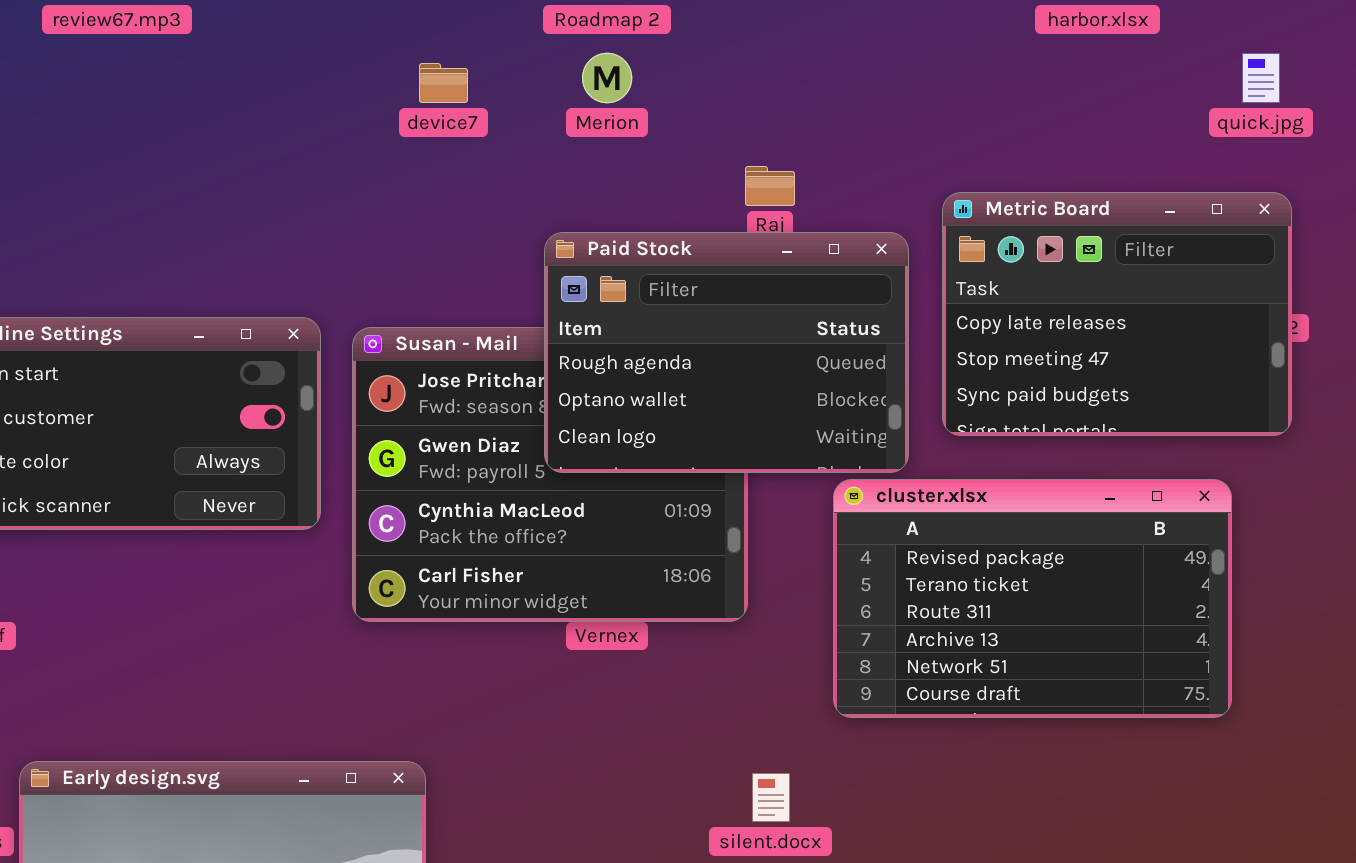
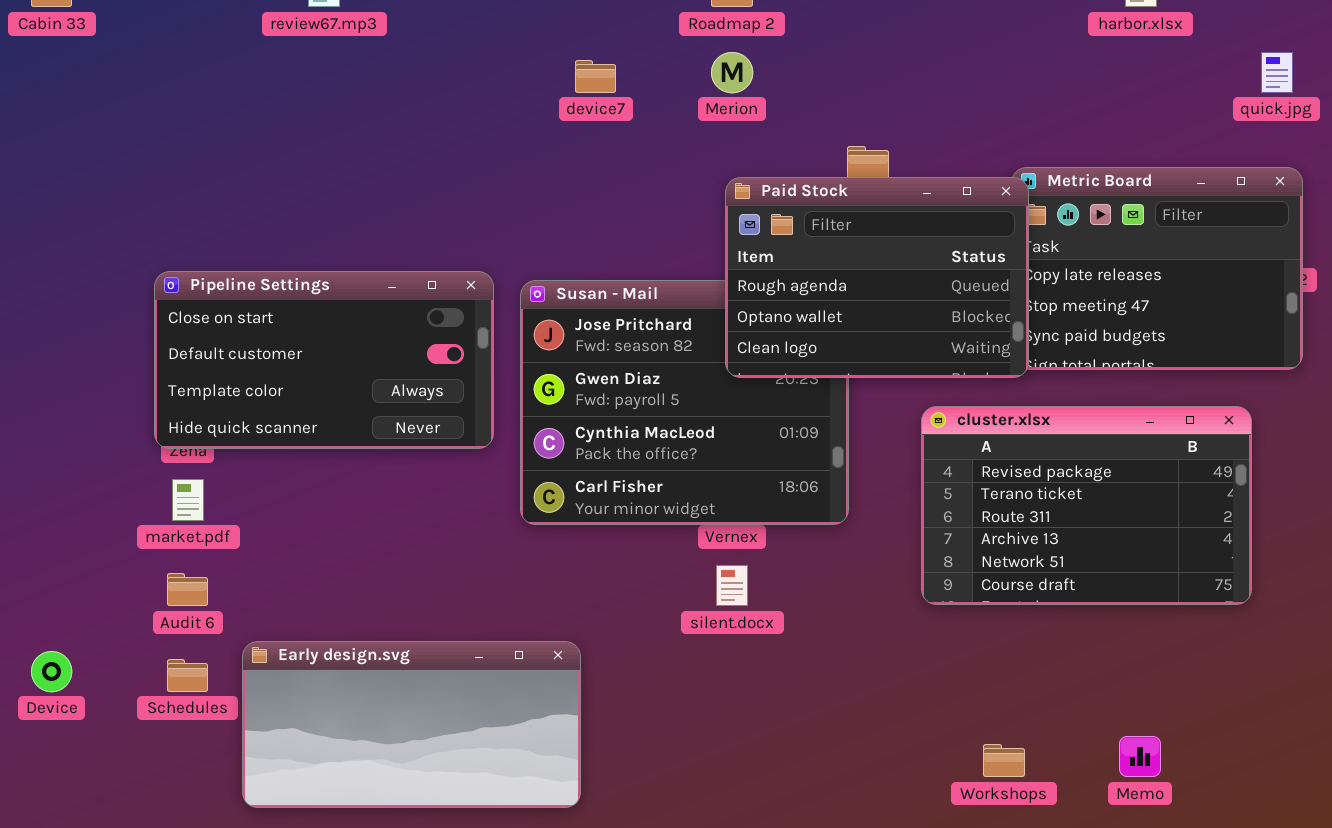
Paid Stock: [544,232,909,473] -> [725,177,1029,378], moved
silent.docx: [752,773,790,822] -> [716,565,748,606], moved

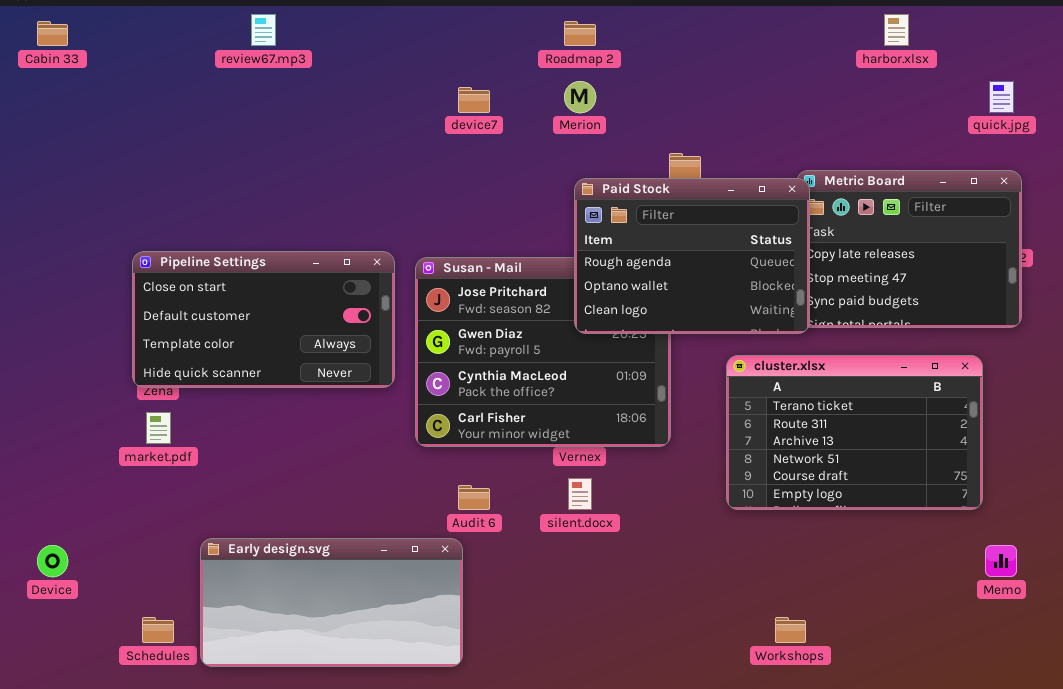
cluster.xlsx: [921,406,1252,605] -> [726,355,983,510], scrolled down 1 row
Audit 6: [167,573,208,606] -> [458,485,490,510], moved
Schedules: [167,659,208,692] -> [142,617,174,643], moved
Memo: [1119,736,1161,777] -> [985,545,1017,577], moved

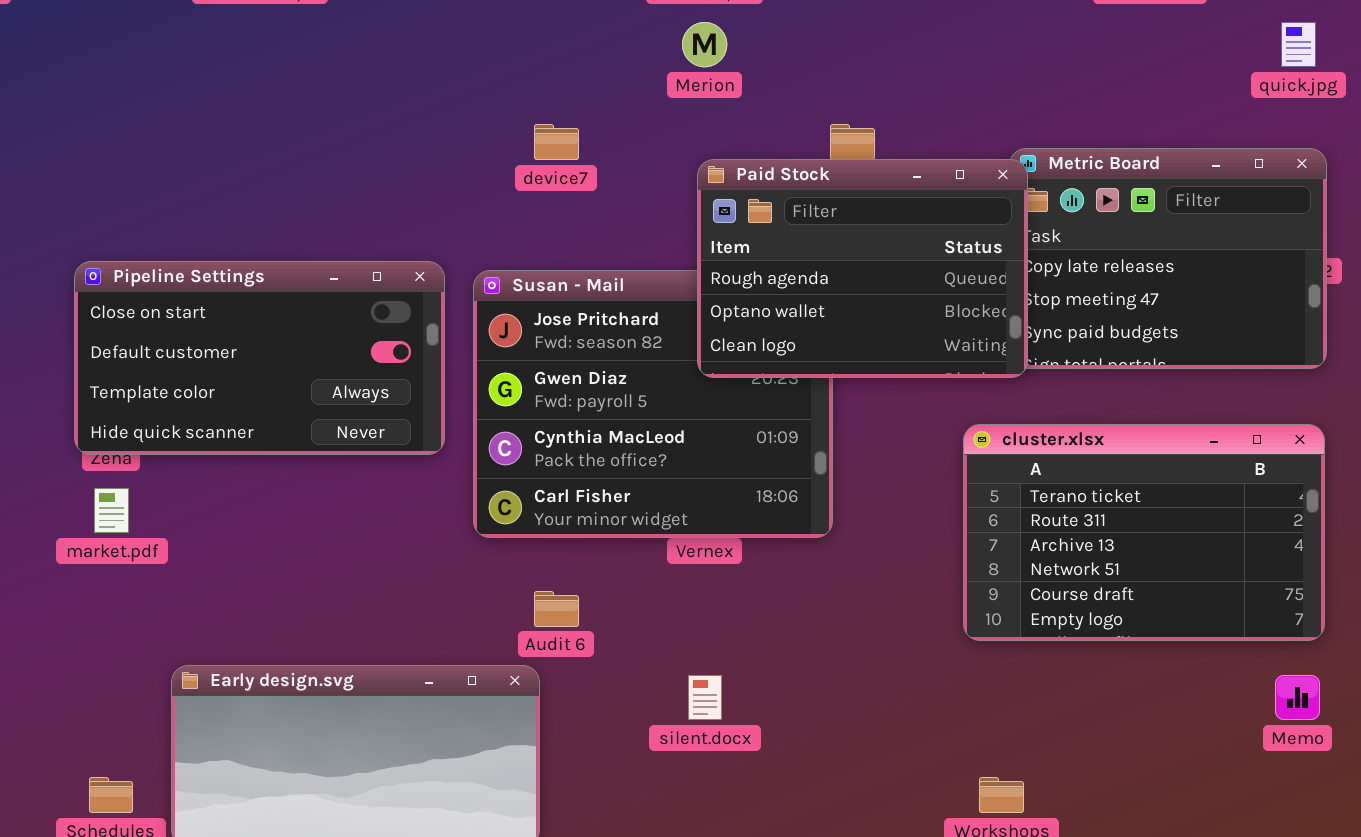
device7: [458,87,490,113] -> [534,124,579,160], moved
cluster.xlsx: [726,355,983,510] -> [963,424,1325,641], moved
silent.docx: [568,478,592,510] -> [688,675,722,720], moved

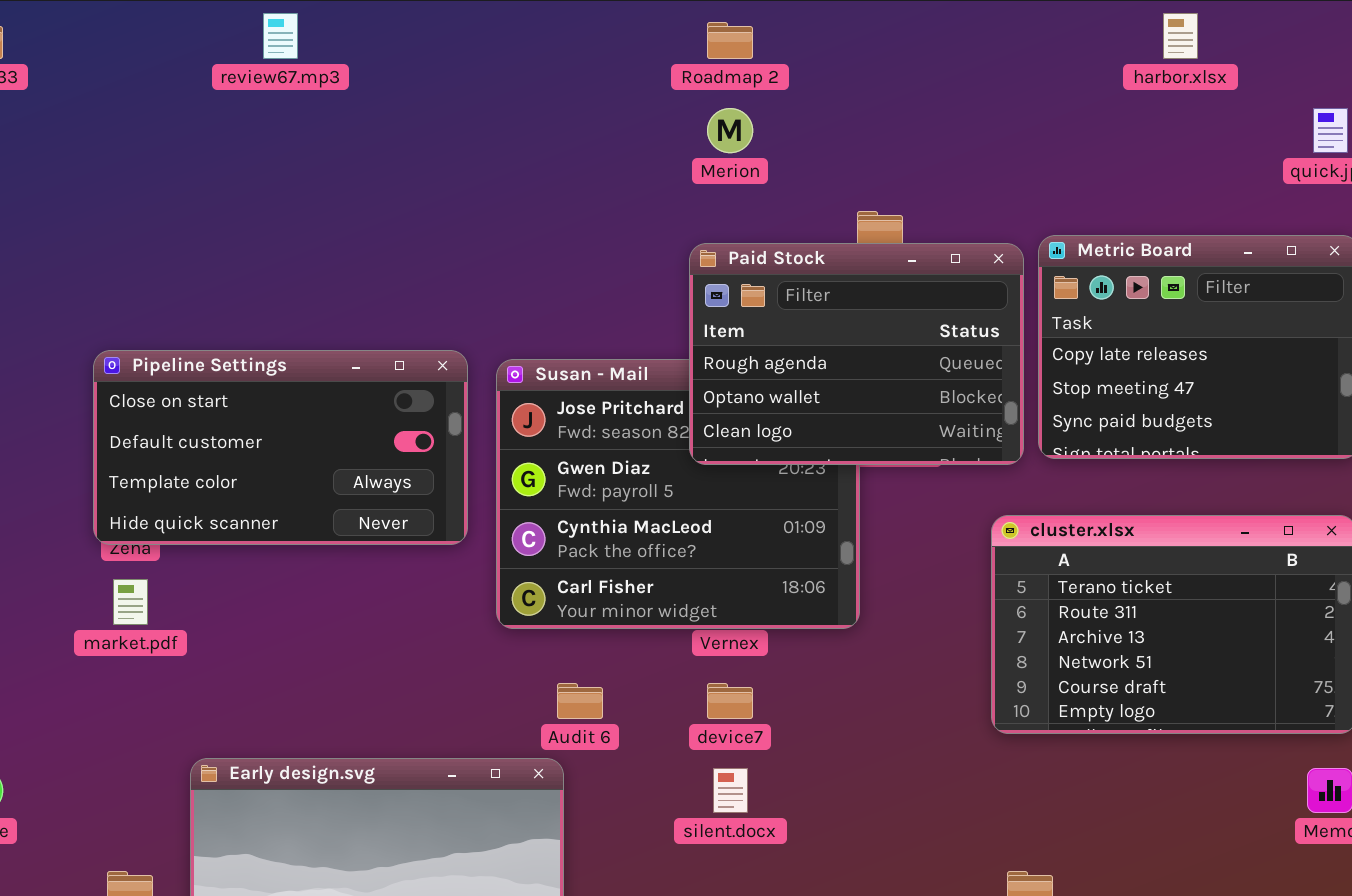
device7: [534,124,579,160] -> [707,683,753,719], moved
Paid Stock: [697,159,1028,378] -> [689,243,1024,465], moved

